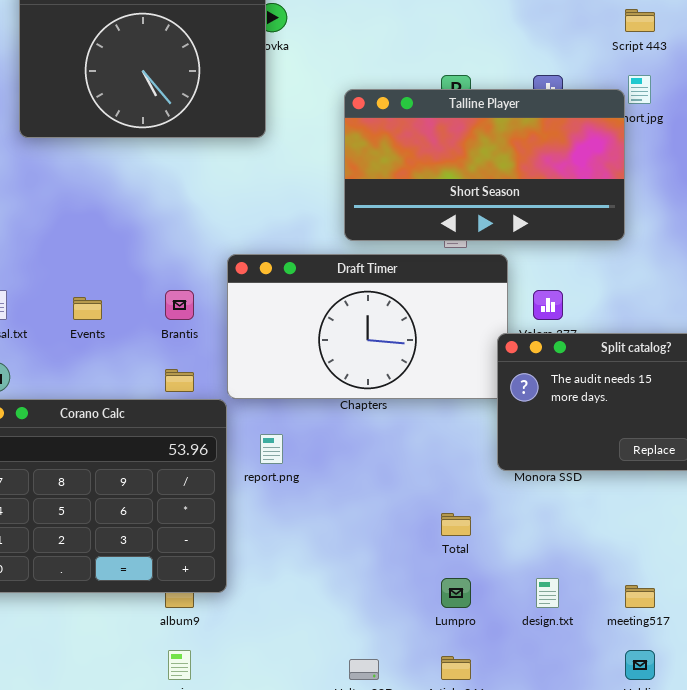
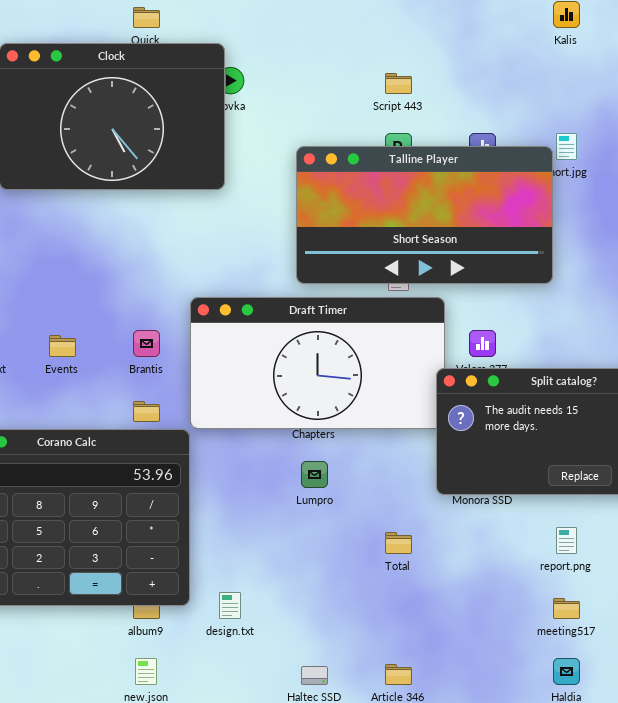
Script 443: [625,9,655,32] -> [385,73,412,94], moved
report.png: [260,434,283,464] -> [556,527,577,554], moved
Lumpro: [441,578,471,608] -> [301,461,328,488], moved
design.txt: [536,578,559,608] -> [219,592,241,619], moved

